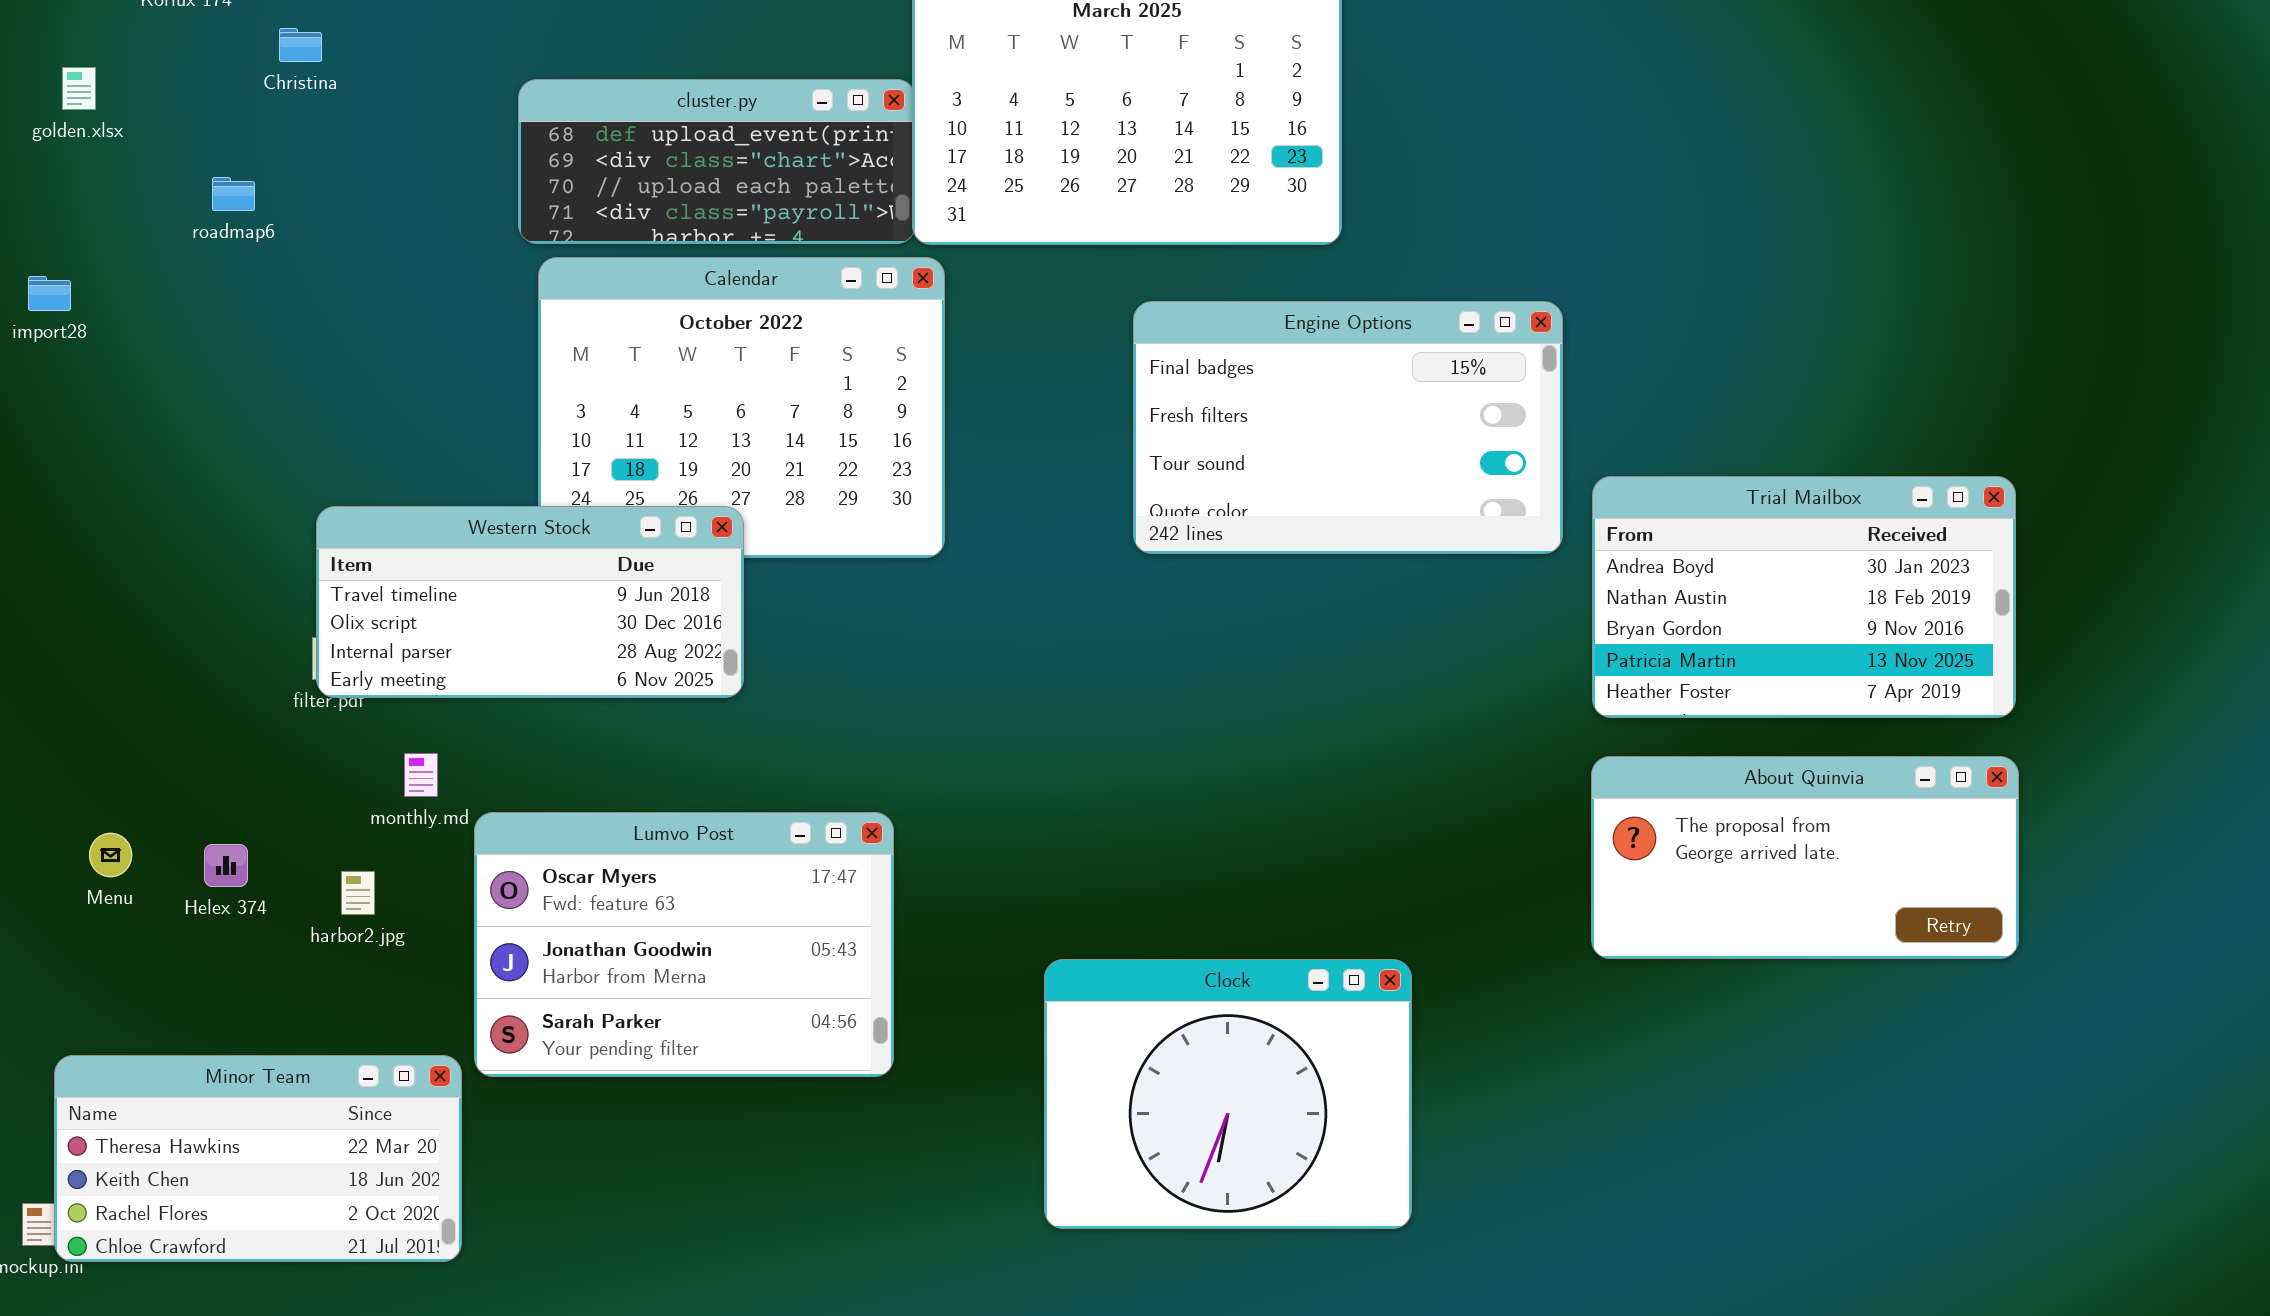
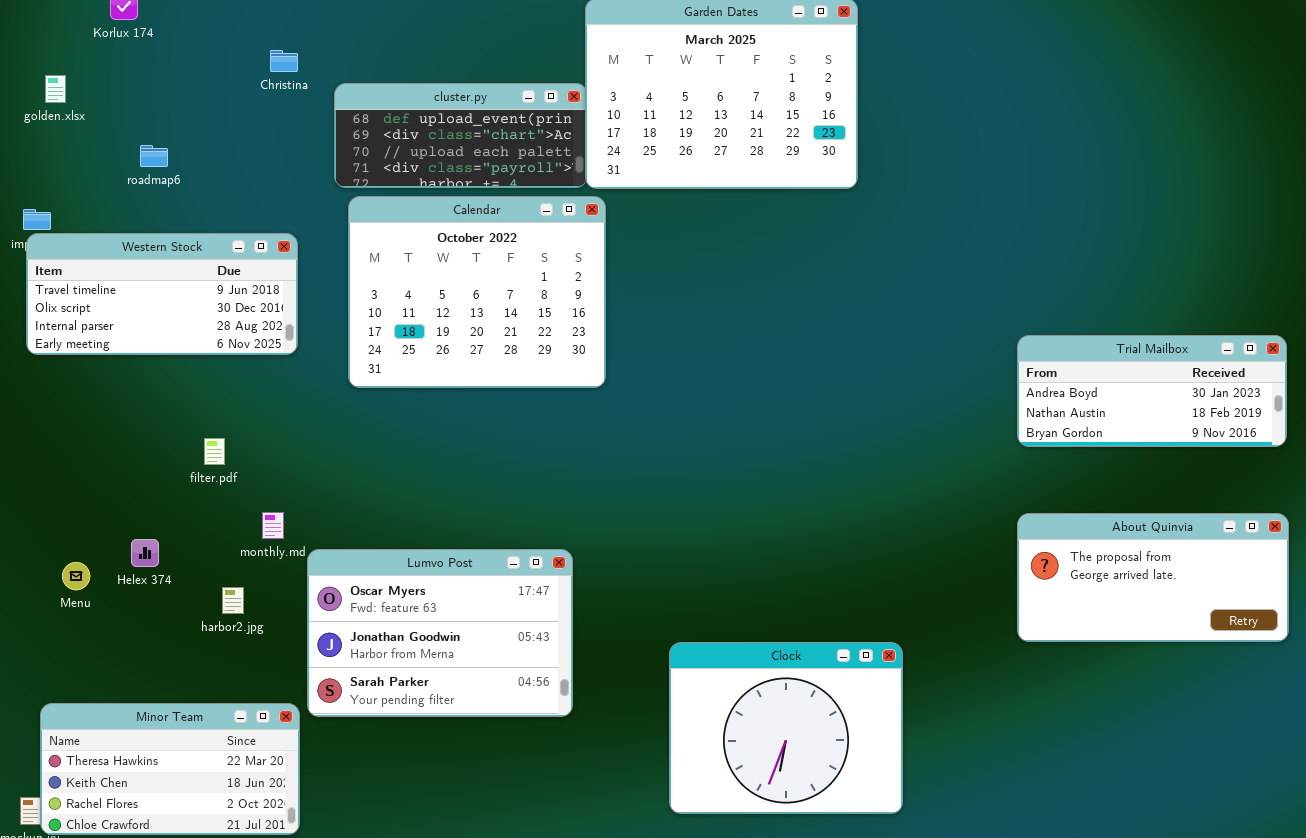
Christina: [279,28,322,62] -> [270,50,298,72], moved
Engine Options: [1133,301,1563,554] -> none, closed
Trial Mailbox: [1592,476,2016,718] -> [1017,335,1287,447], resized
Western Stock: [316,506,744,698] -> [26,233,298,355], moved
Helex 374: [204,844,248,887] -> [131,539,159,567], moved

